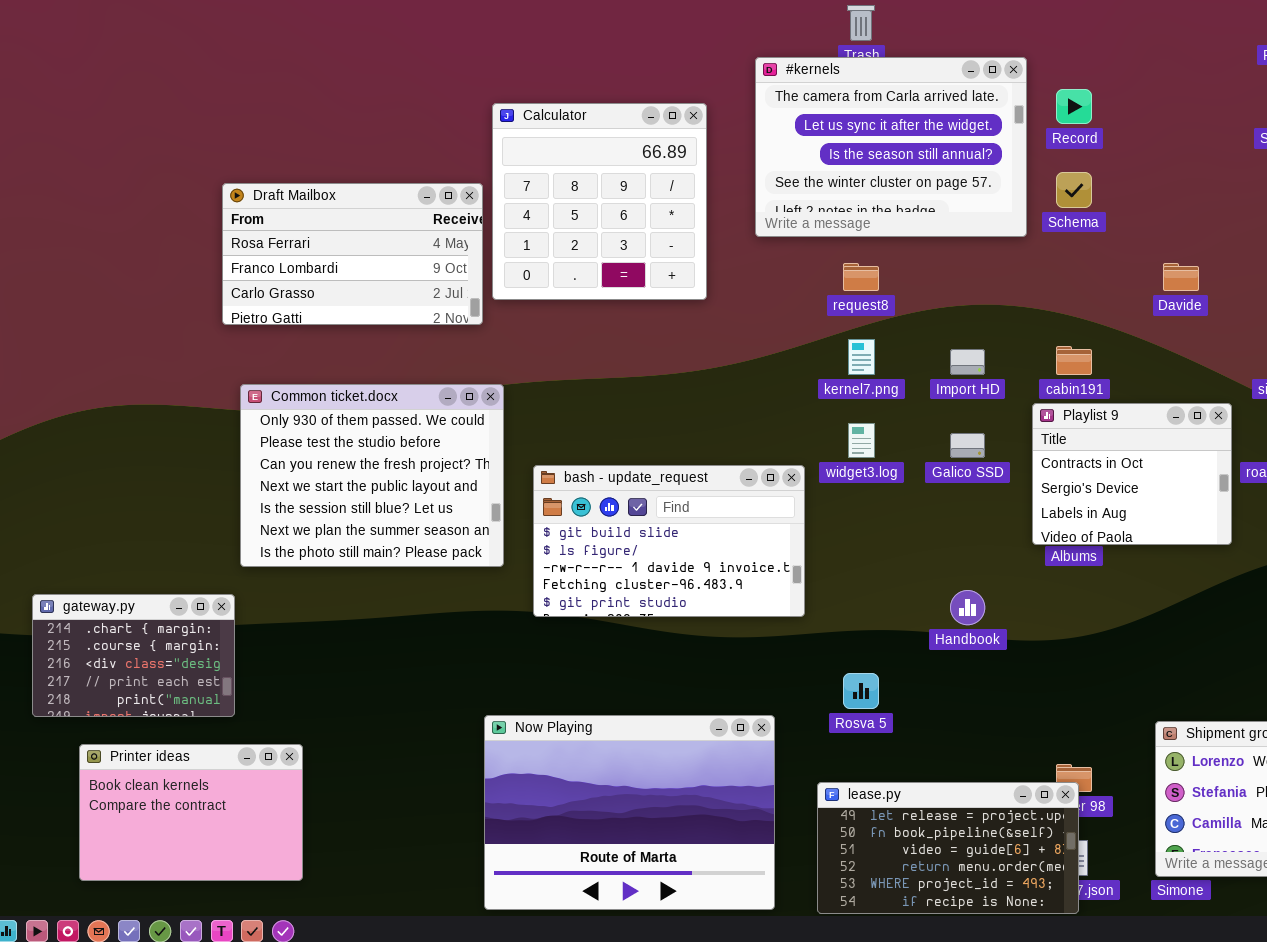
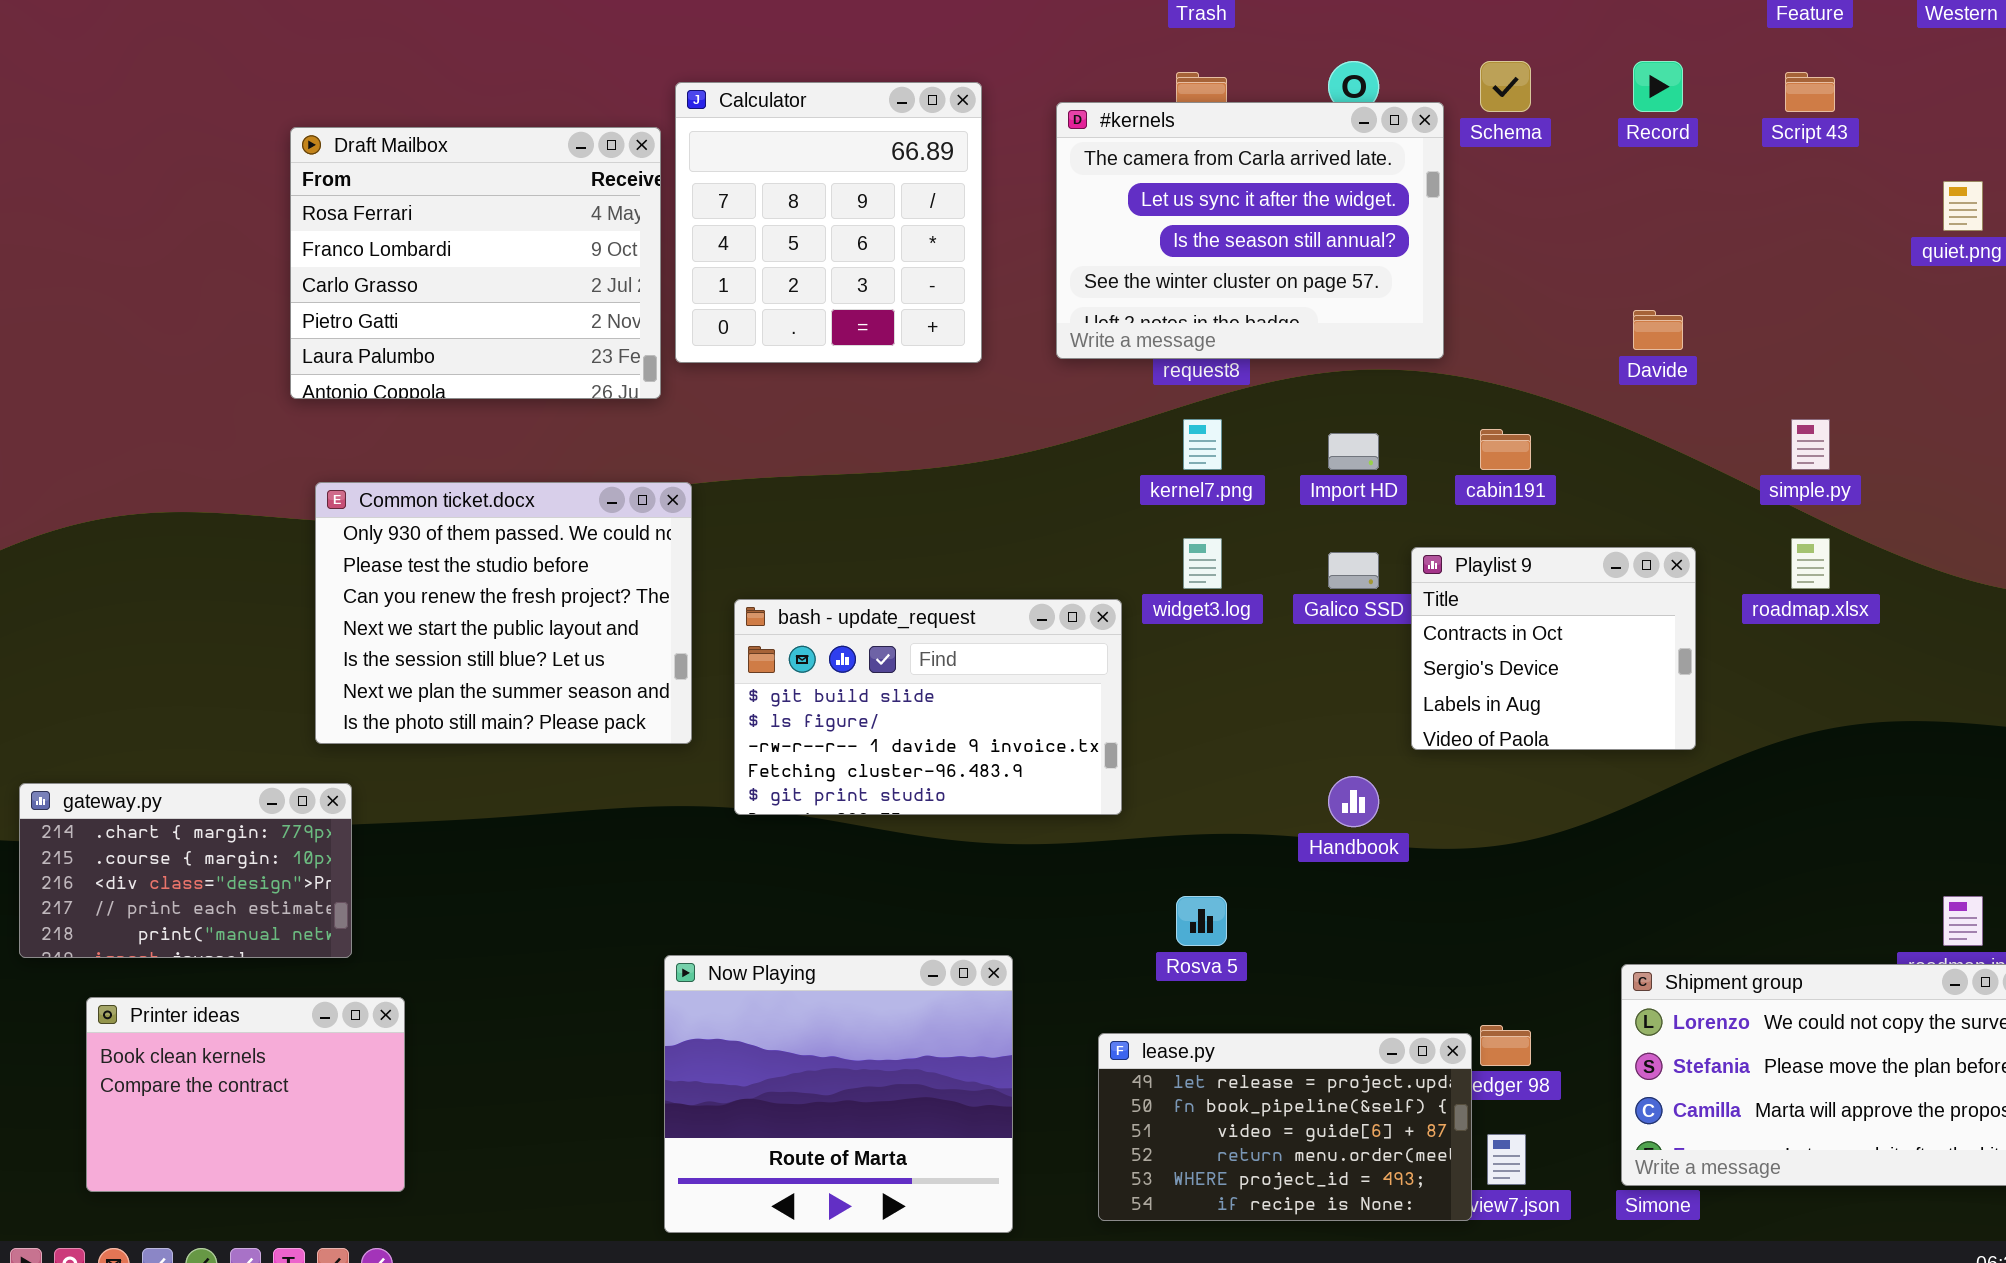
#kernels: [755,57,1027,237] -> [1056,102,1444,359], moved
Record: [1056,89,1092,124] -> [1633,61,1683,112], moved
Schema: [1056,172,1092,208] -> [1480,61,1531,112], moved
Draft Mailbox: [222,183,483,325] -> [290,127,661,399], resized
Playlist 9: [1032,403,1232,545] -> [1411,547,1696,750], moved
gateway.py: [32,594,235,717] -> [19,783,352,958], resized
Now Playing: [484,715,775,910] -> [664,955,1013,1233], resized
lease.py: [817,782,1079,914] -> [1098,1033,1472,1221], moved

